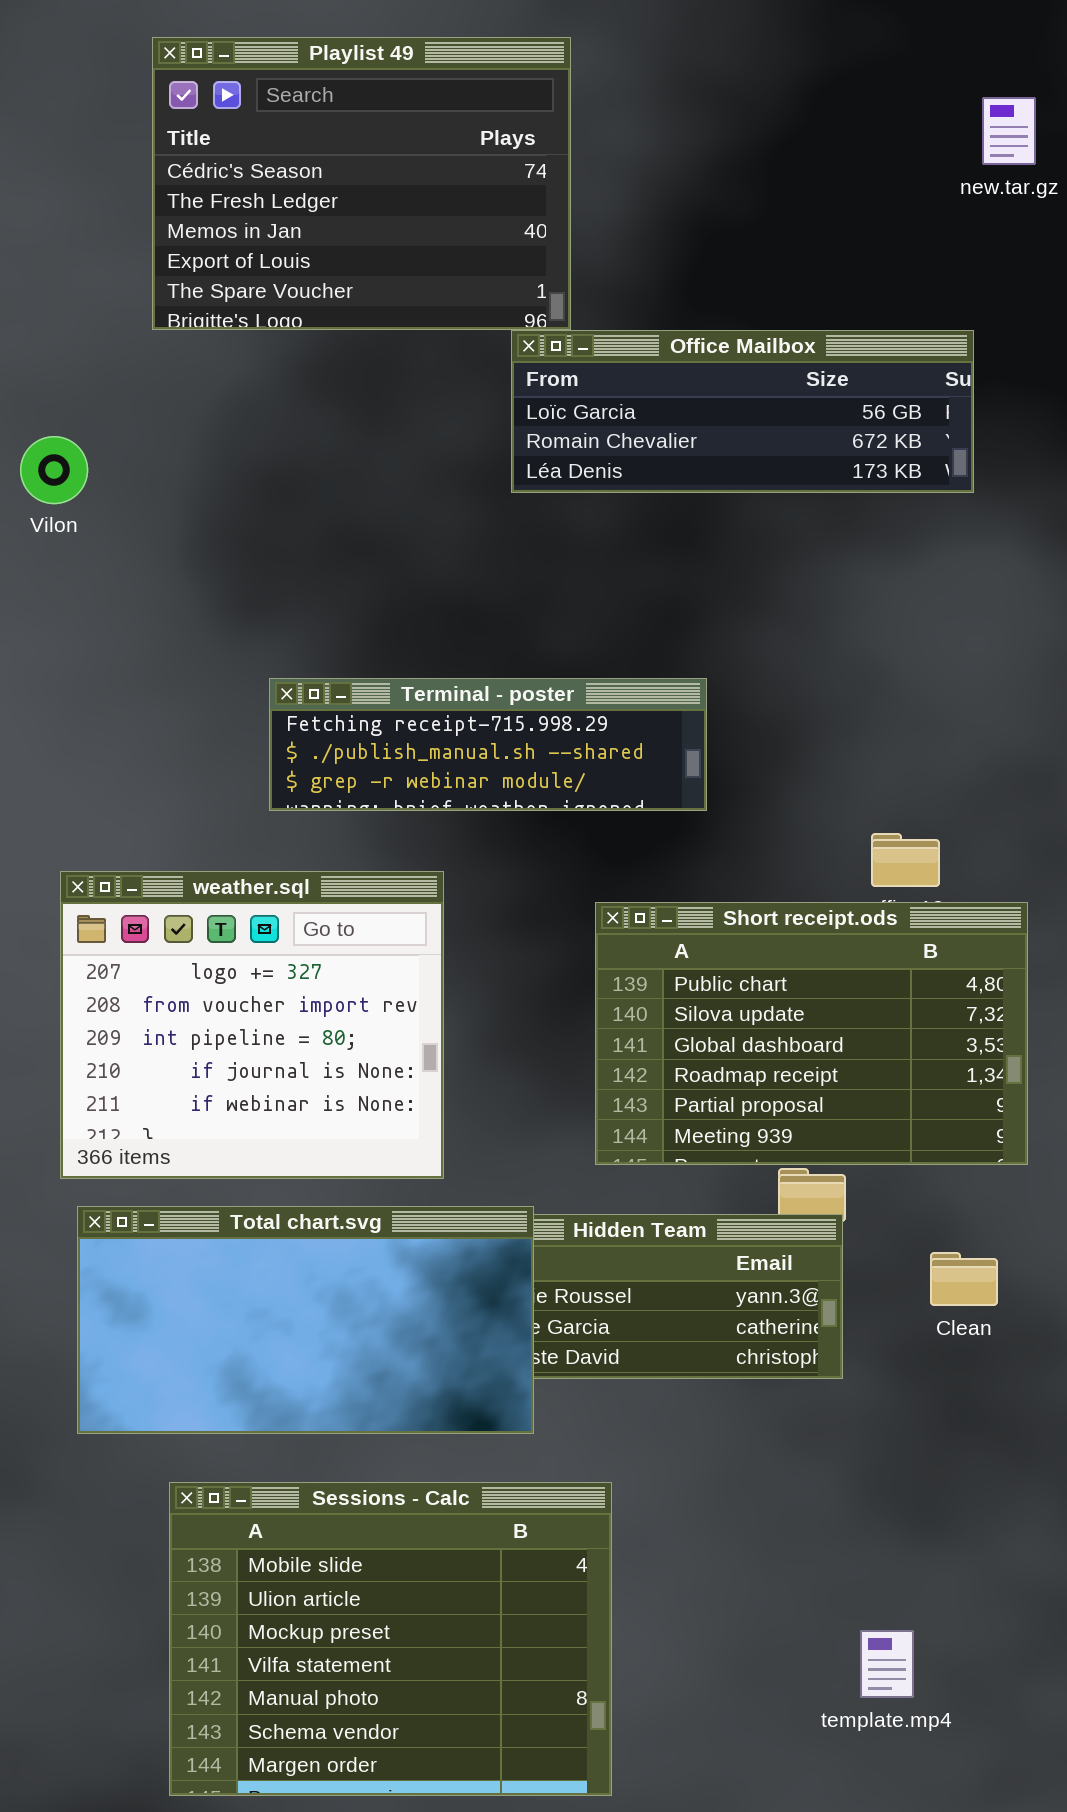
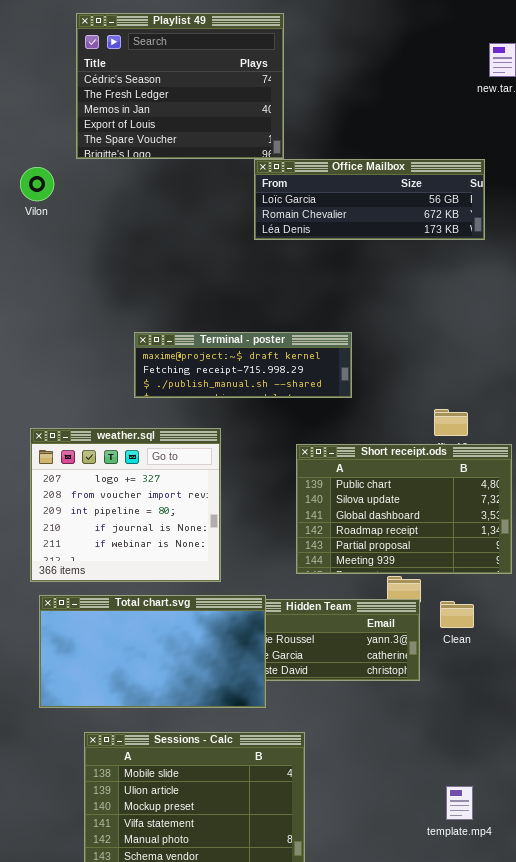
Vilon: [20,436,88,504] -> [20,167,54,201], moved
Terminal - poster: [269,678,707,811] -> [134,332,352,398], scrolled up 1 row
Clean: [930,1252,998,1306] -> [440,601,474,628], moved
template.mp4: [860,1630,914,1698] -> [446,786,473,820], moved

